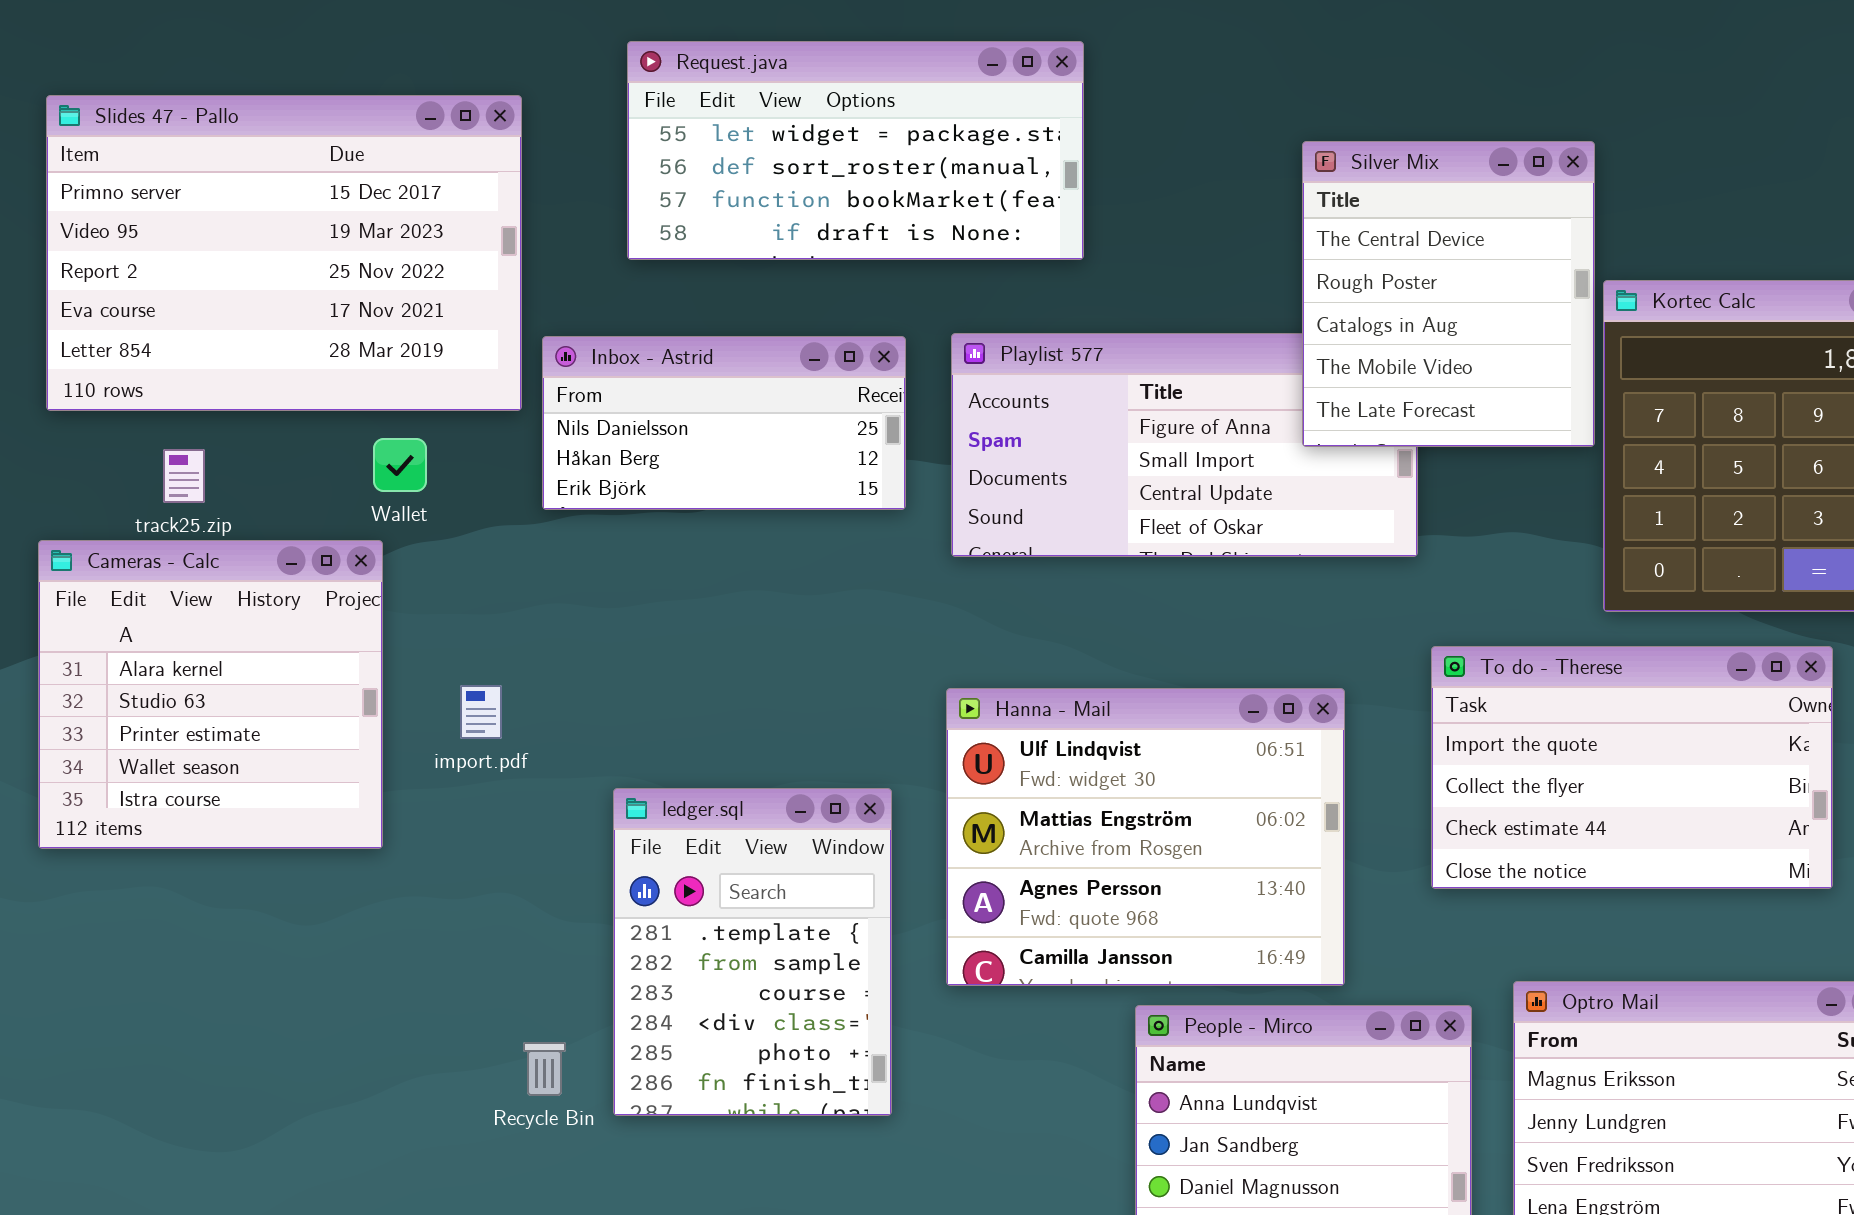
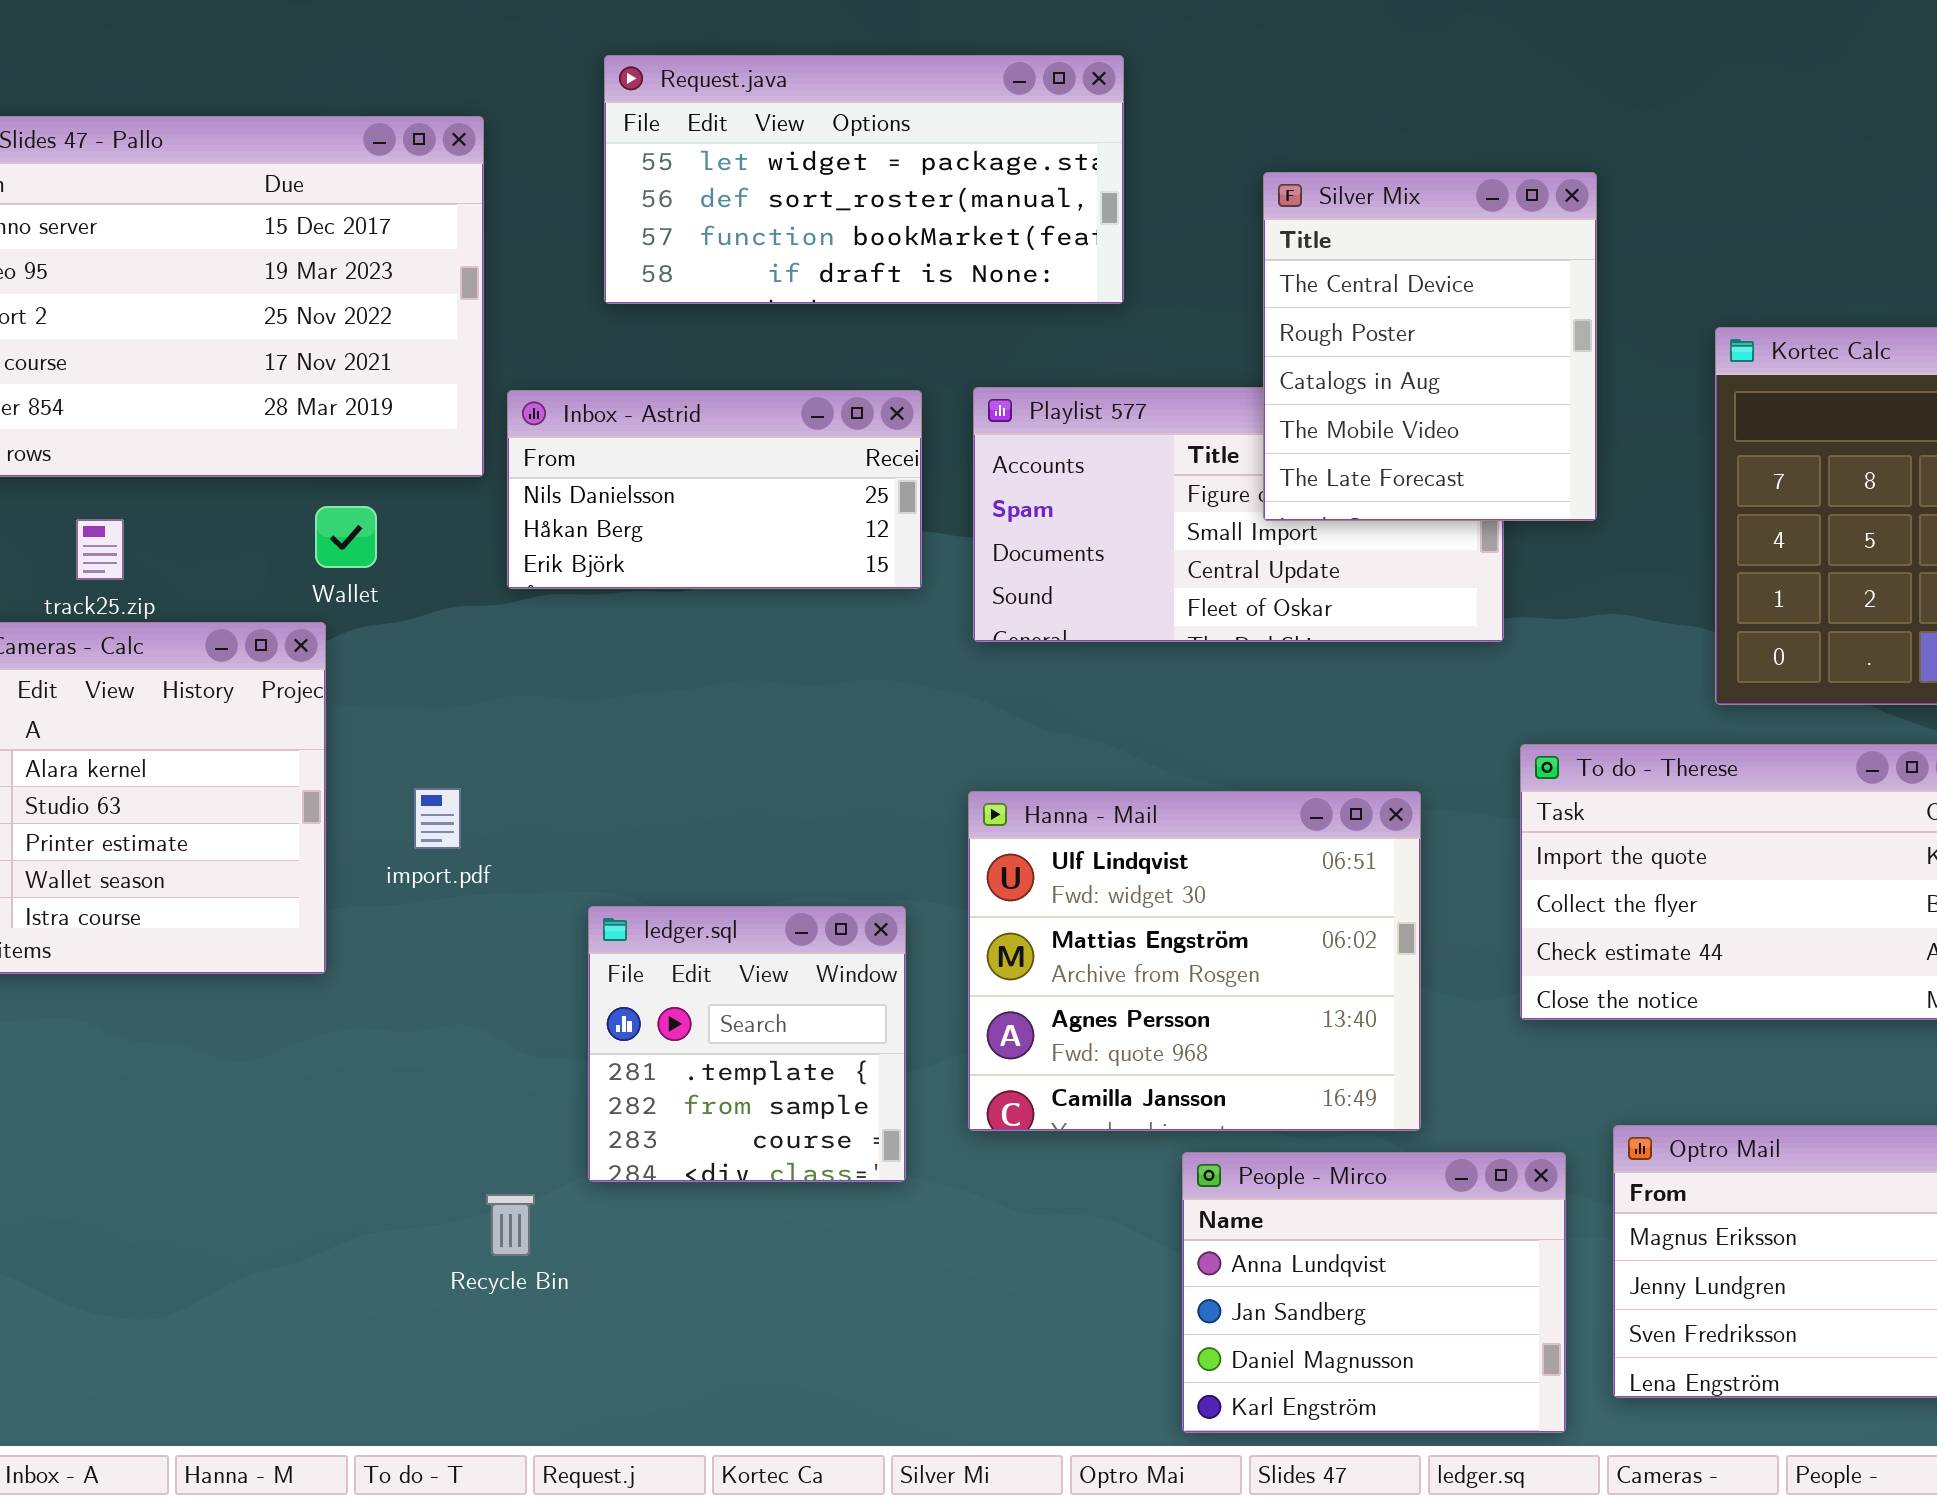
Silver Mix: [1302,141,1595,447] -> [1263,172,1597,521], moved
ledger.sql: [613,788,892,1116] -> [588,906,906,1182], resized

